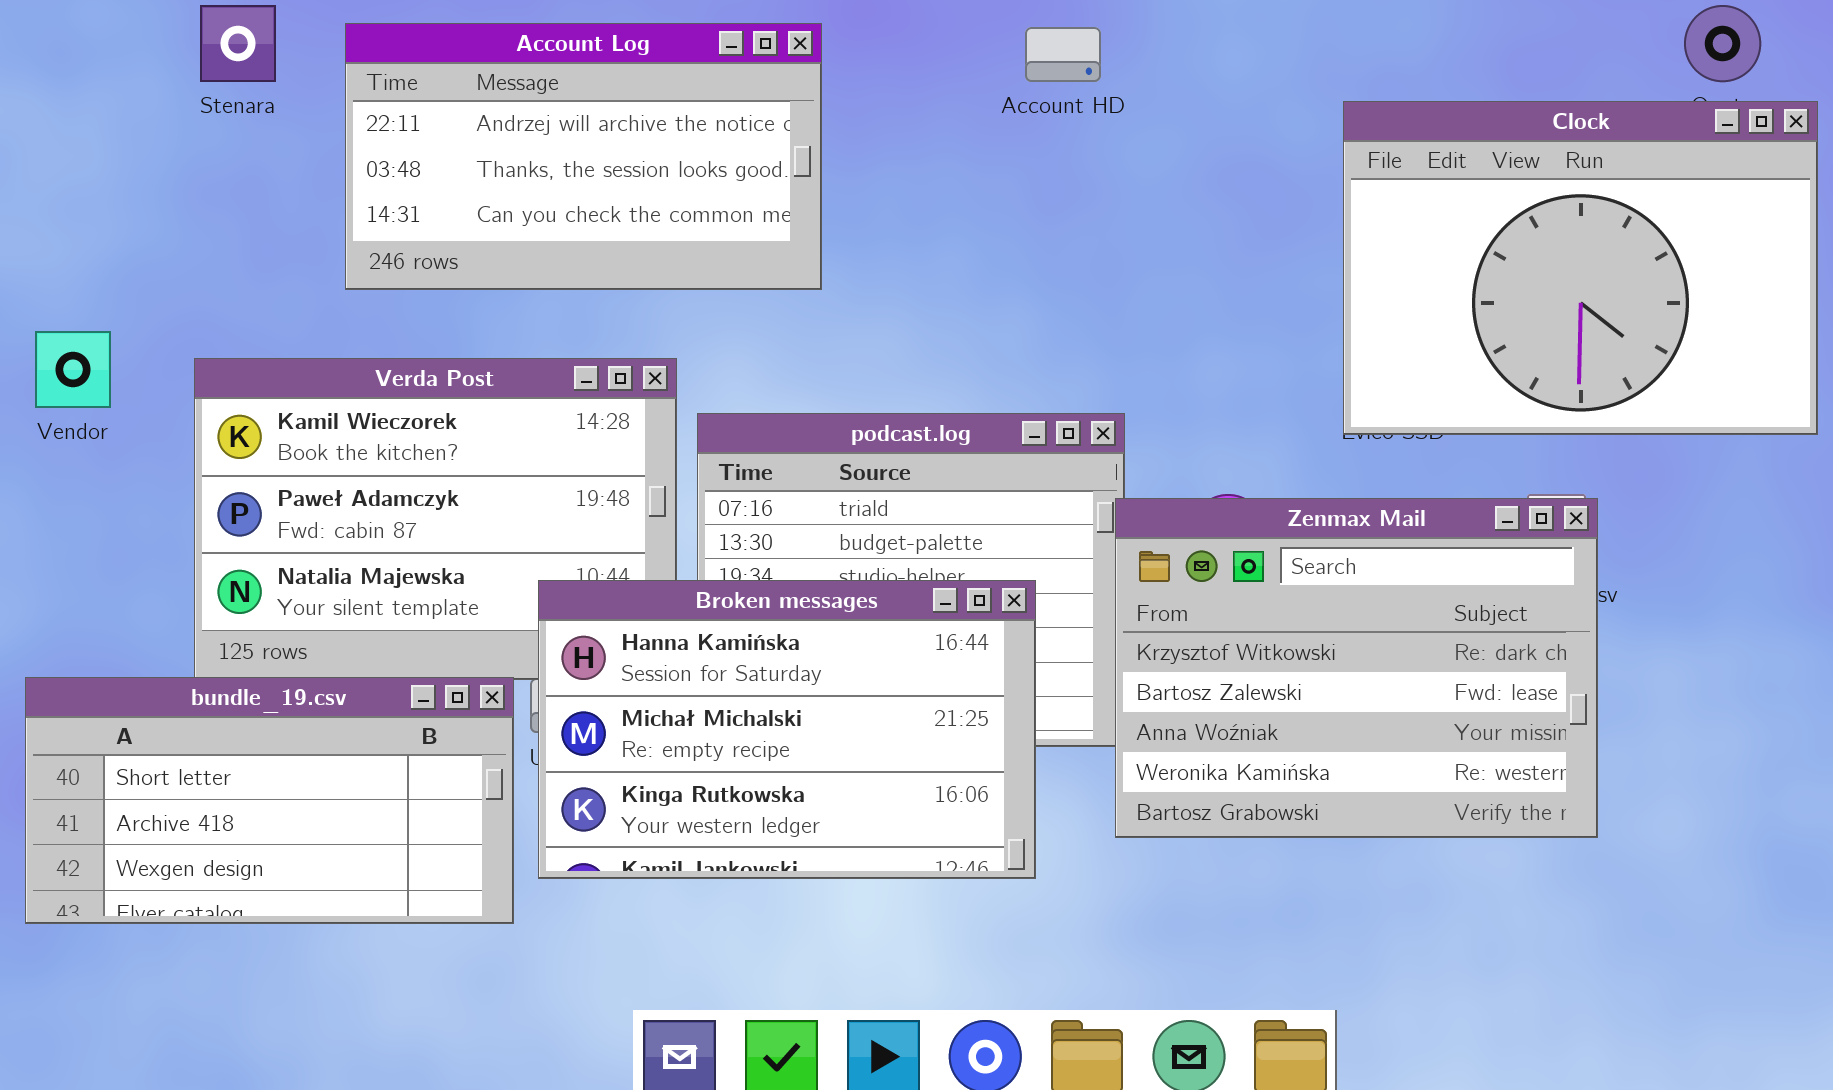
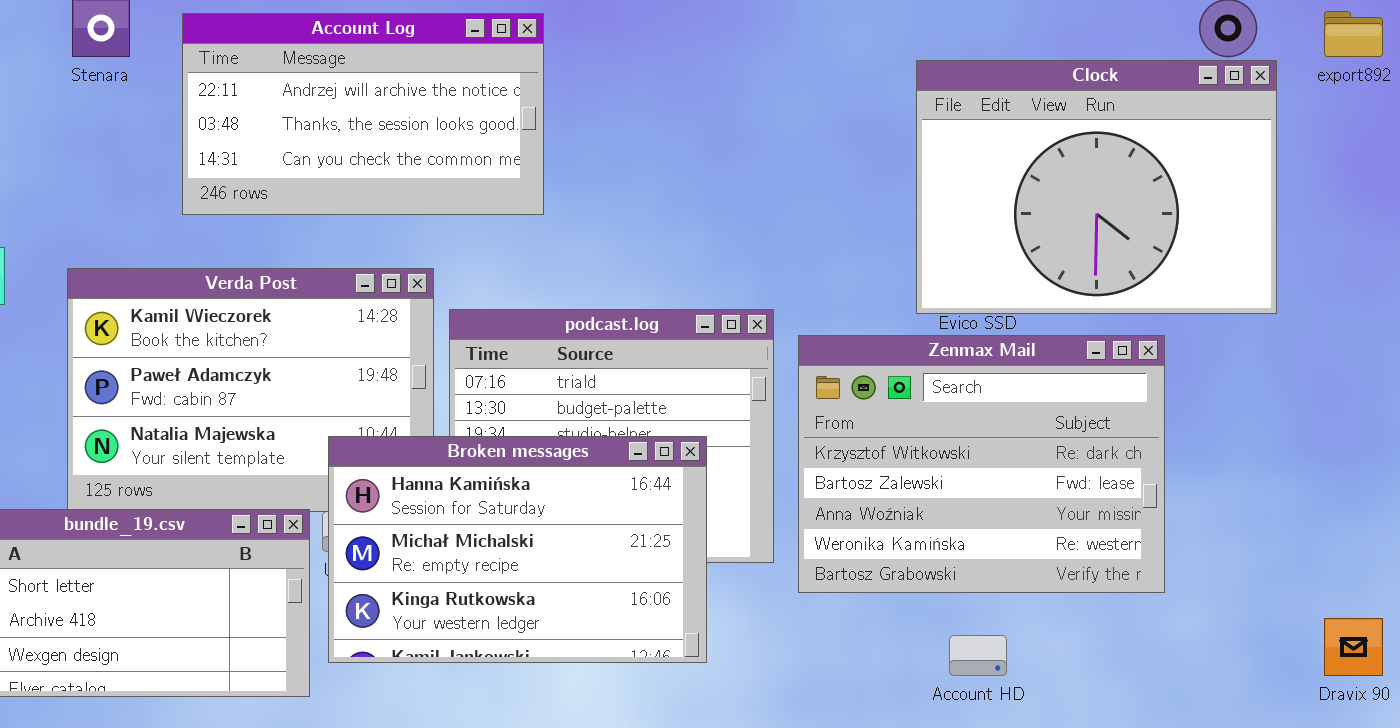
Account HD: [1025,27,1101,82] -> [949,635,1007,676], moved
Clock: [1343,101,1818,435] -> [916,60,1277,314], moved
Zenmax Mail: [1115,498,1598,838] -> [798,335,1165,593], moved

